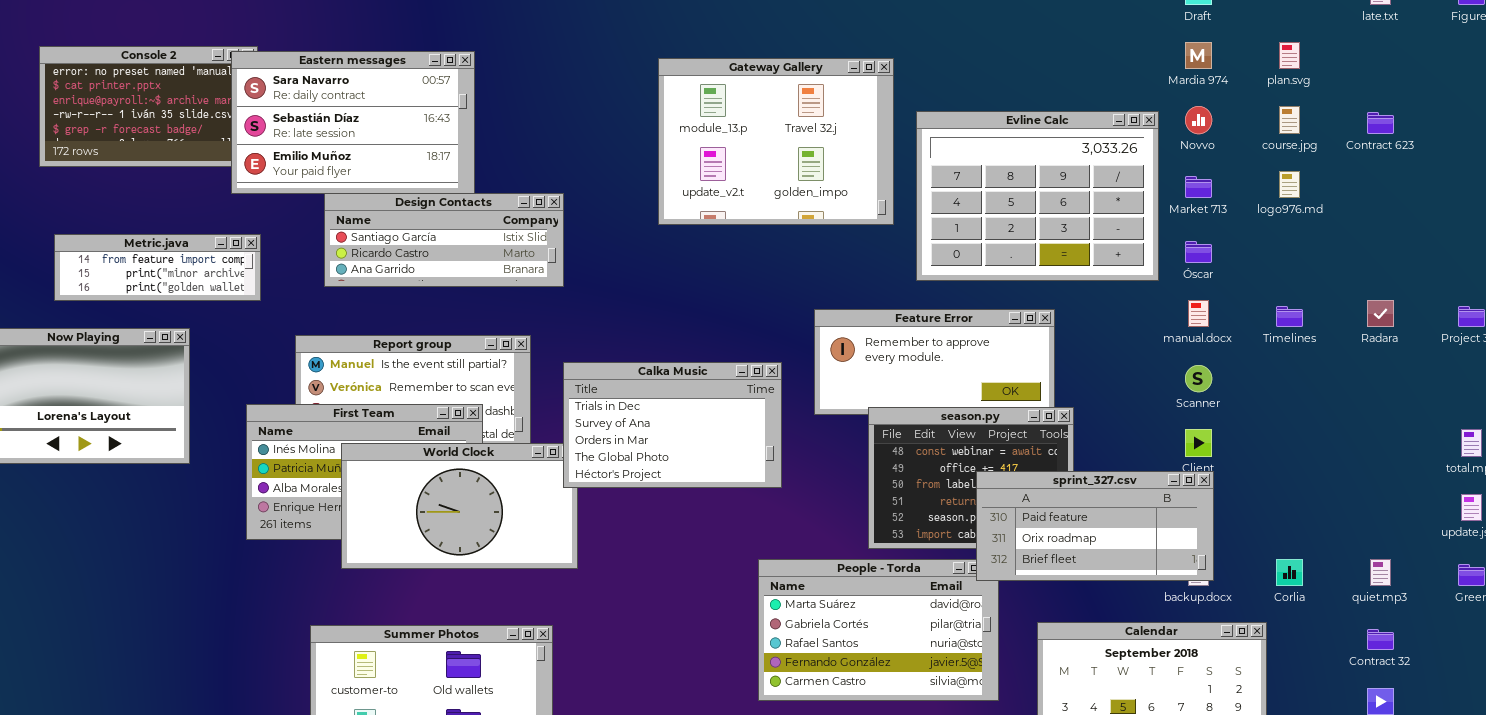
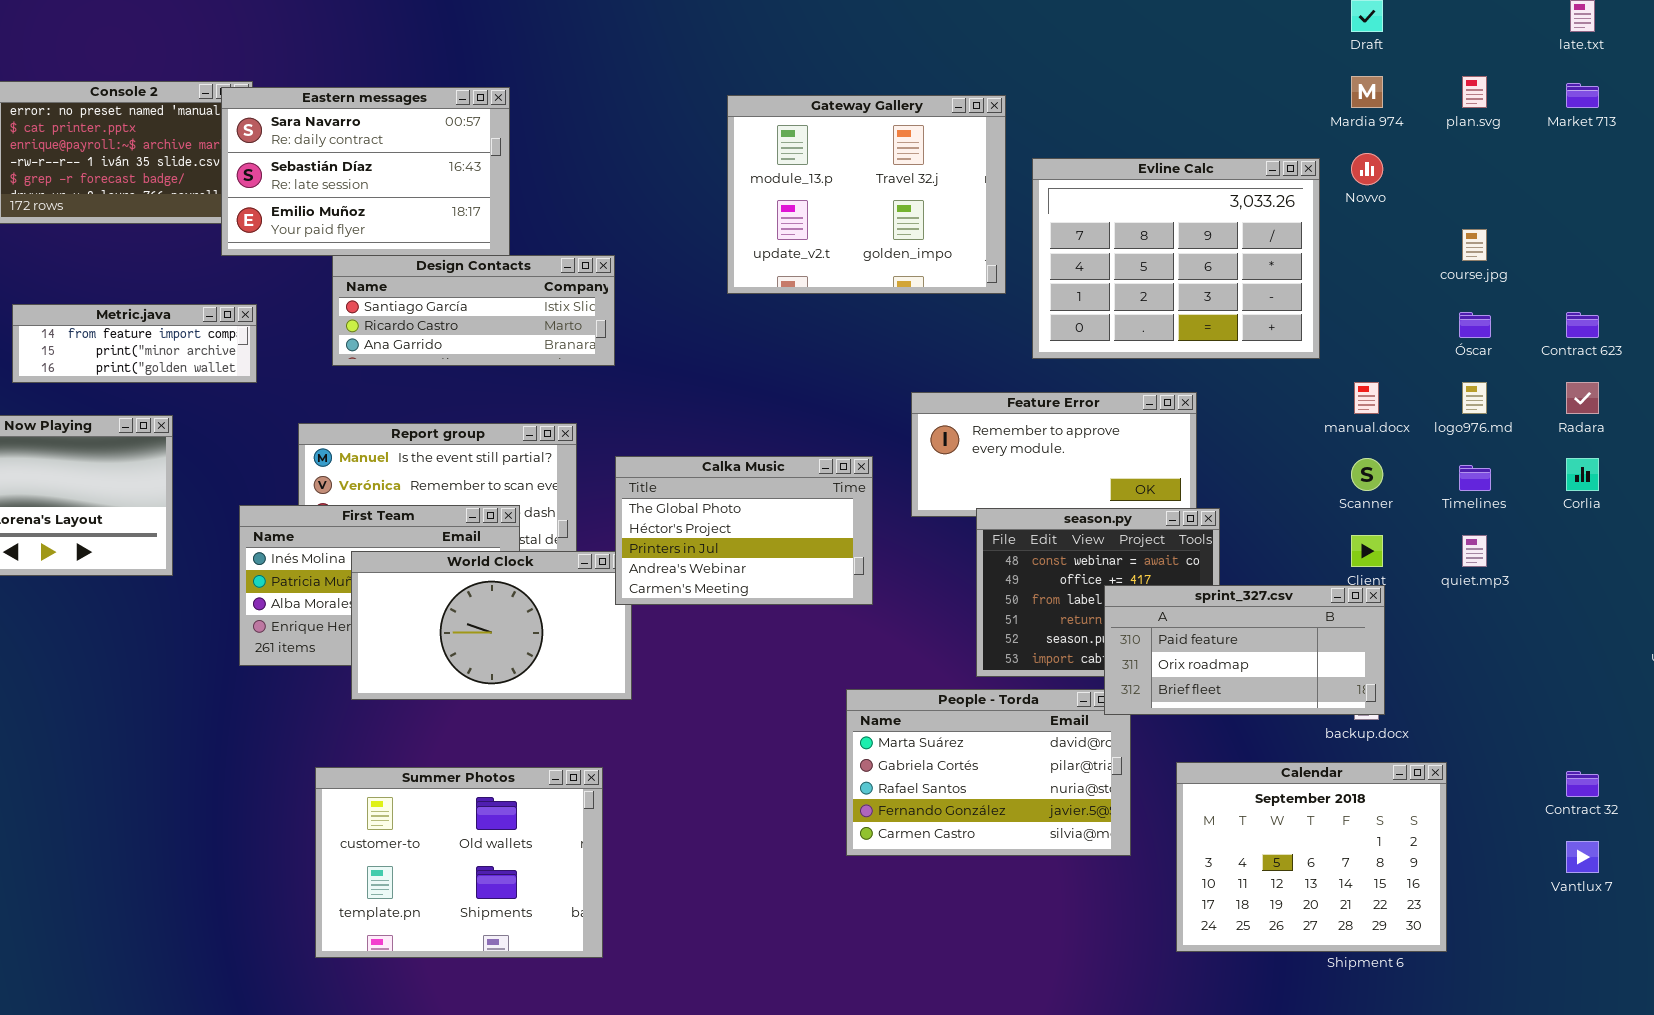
course.jpg: [1279,106,1300,134] -> [1462,229,1487,261], moved
Contract 623: [1367,112,1394,134] -> [1566,312,1599,338], moved
logo976.md: [1279,171,1300,198] -> [1462,382,1487,414], moved
Market 713: [1185,176,1212,198] -> [1566,83,1599,108], moved
Óscar: [1185,241,1212,263] -> [1459,312,1491,338], moved
Timelines: [1276,306,1303,327] -> [1459,465,1491,491], moved
Calka Music: [563,362,782,488] -> [615,456,873,605], scrolled down 3 rows
Corlia: [1276,559,1303,586] -> [1566,458,1599,491], moved
quiet.mp3: [1370,559,1391,586] -> [1462,535,1487,567], moved

